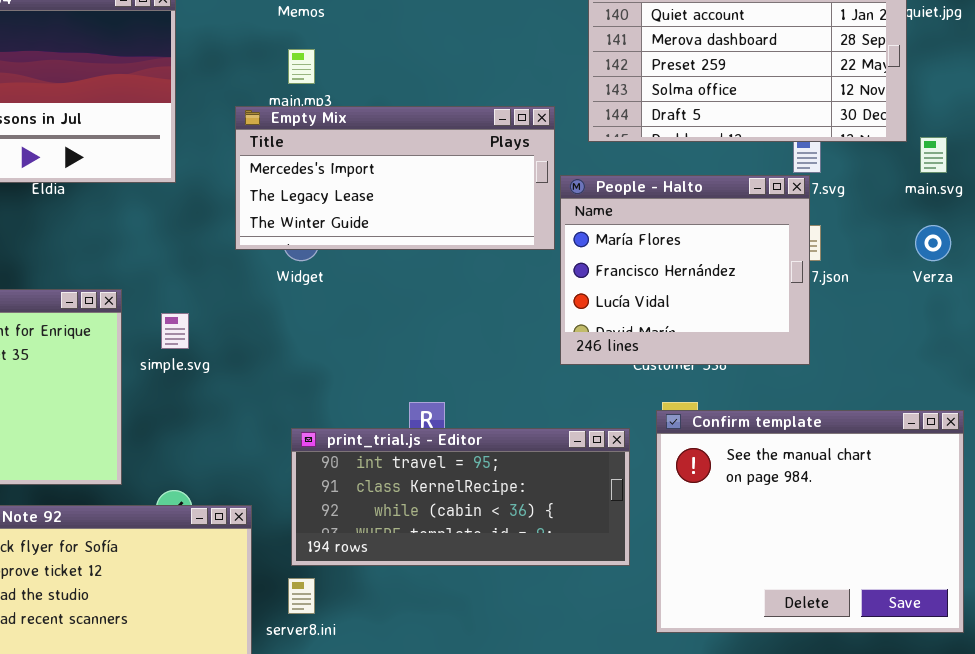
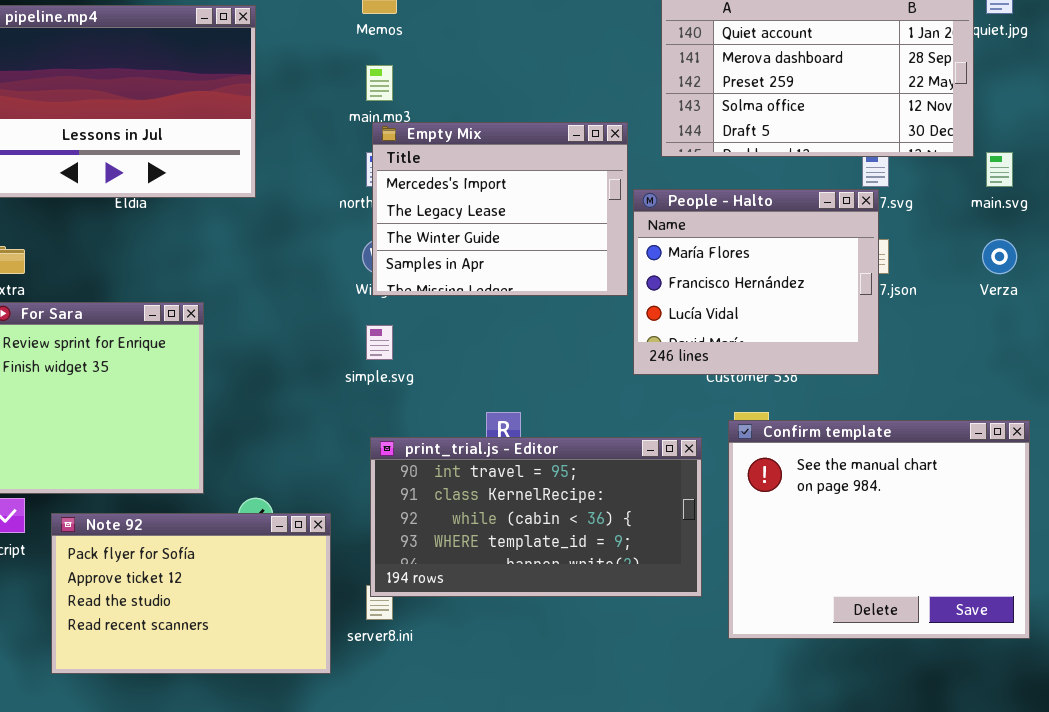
Empty Mix: [235,106,555,250] -> [372,122,628,296], resized
simple.svg: [161,313,189,349] -> [366,325,393,360], moved
print_trial.js - Editor: [291,428,630,566] -> [370,437,702,597], resized

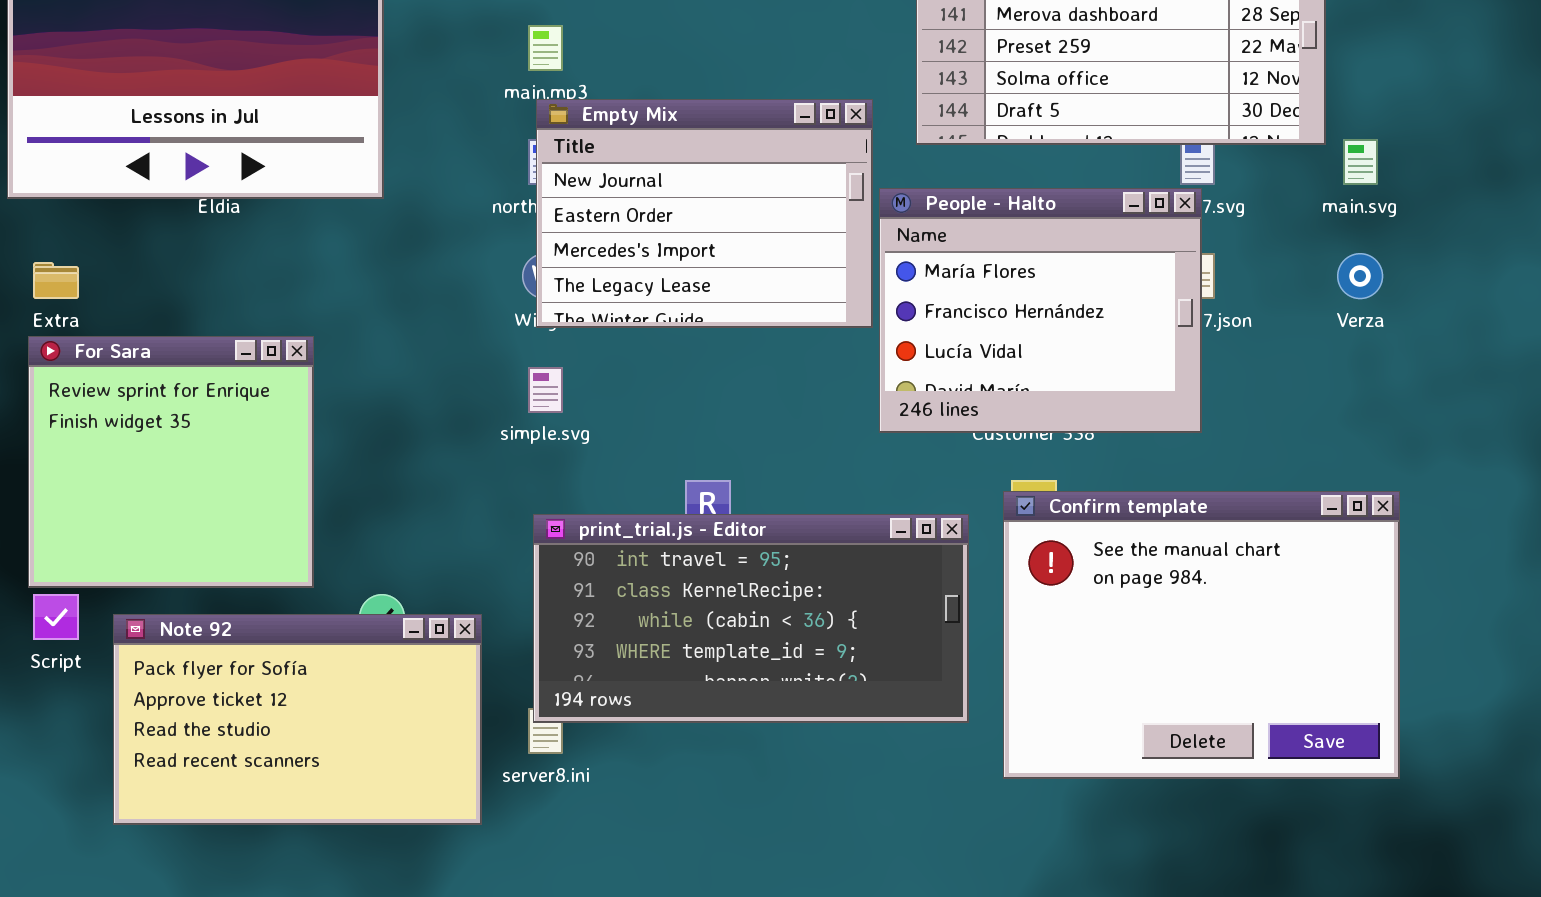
Empty Mix: [372,122,628,296] -> [536,99,873,328], scrolled up 2 rows

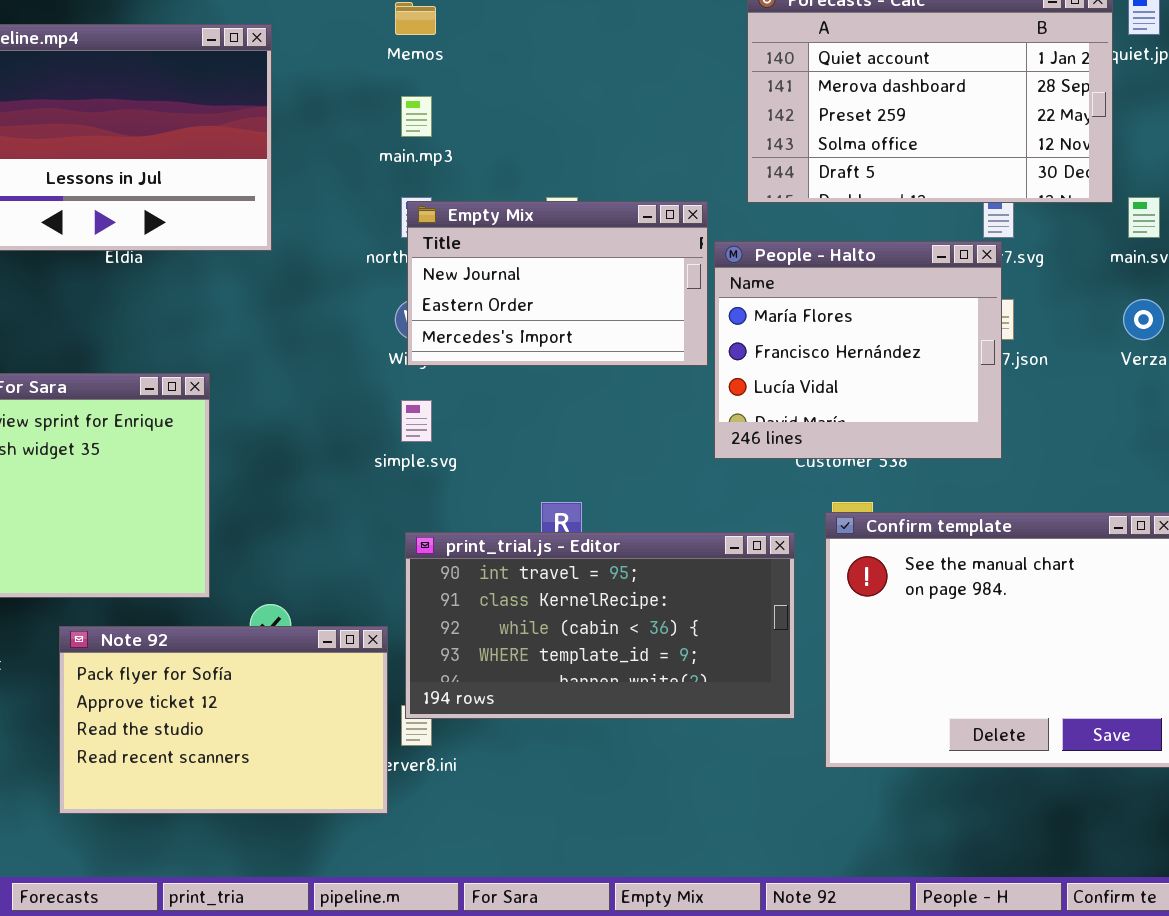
Empty Mix: [536,99,873,328] -> [407,201,708,366], resized
Note 92: [113,614,482,825] -> [59,626,388,814], moved

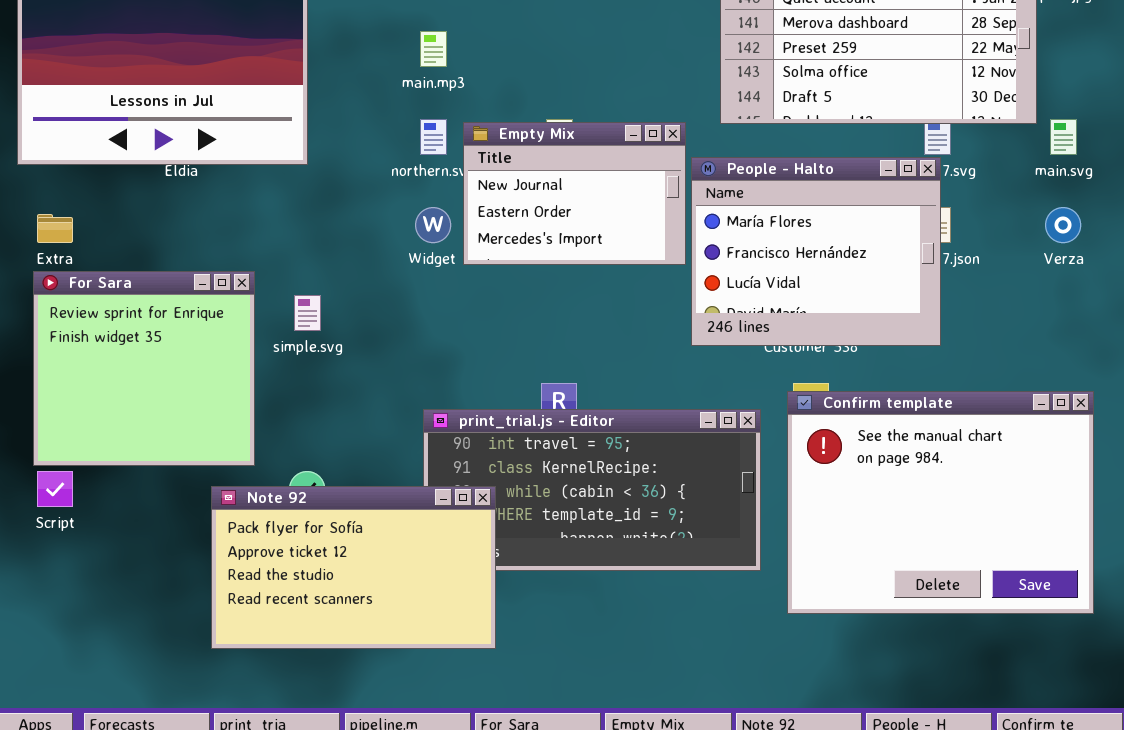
Empty Mix: [407,201,708,366] -> [463,122,686,265], resized
simple.svg: [401,400,432,442] -> [294,295,321,331], moved
Note 92: [59,626,388,814] -> [211,486,496,649], moved

